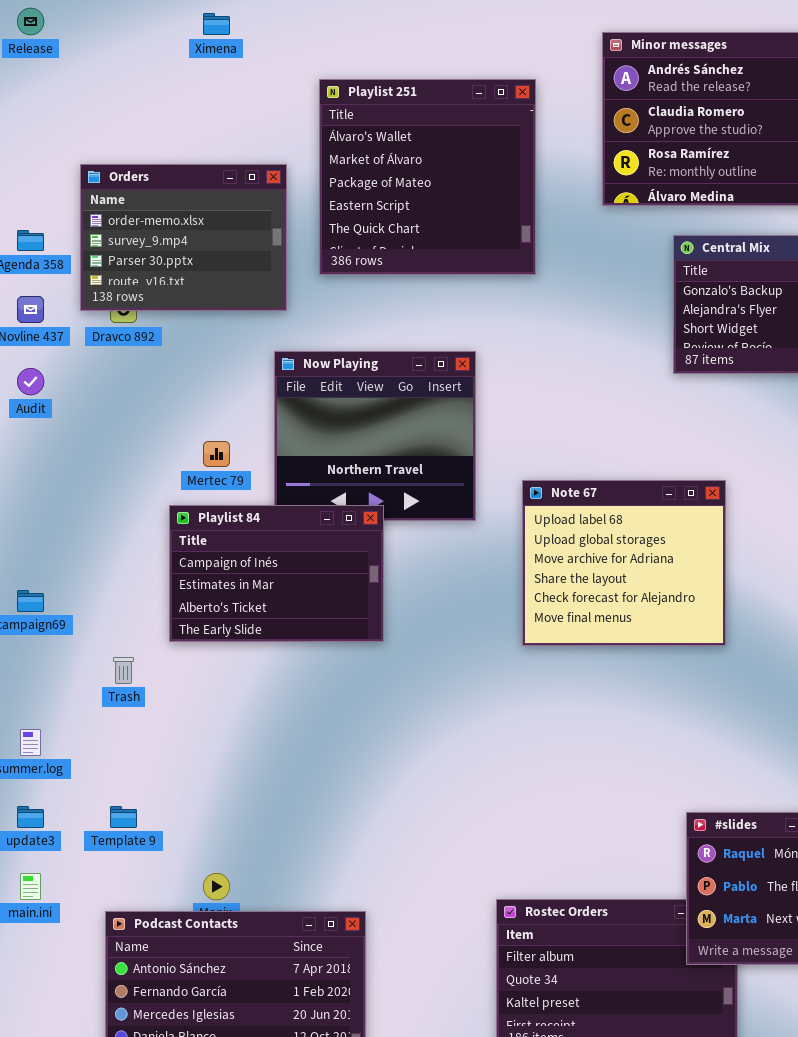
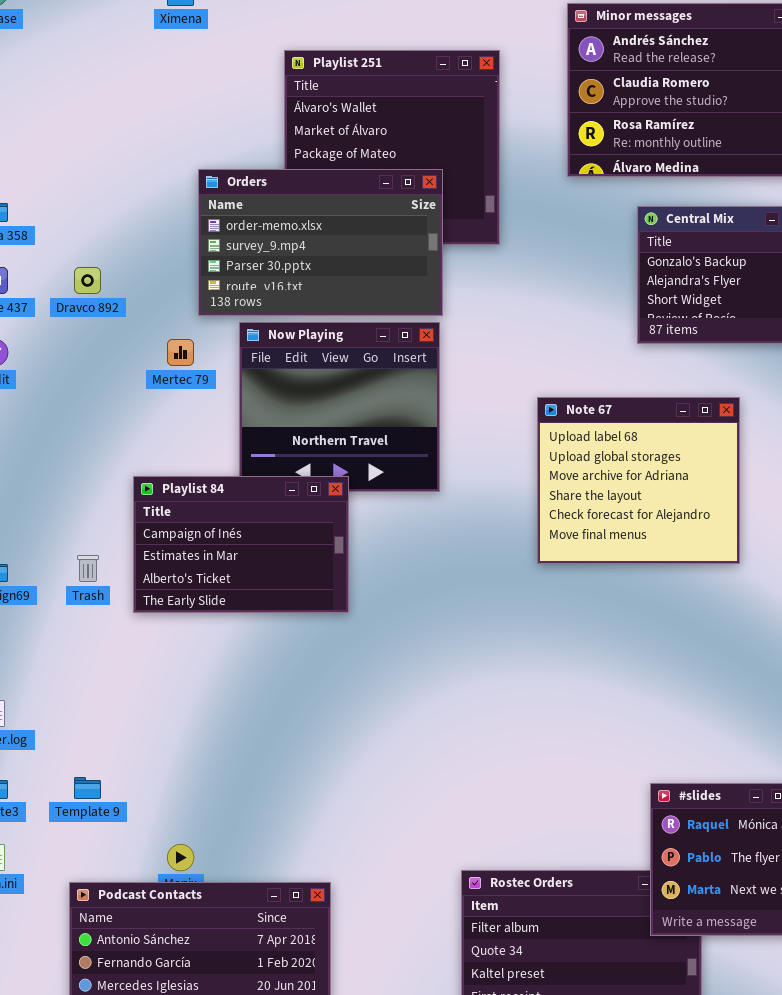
Orders: [80,164,287,311] -> [198,169,443,316], moved, resized
Mertec 79: [203,441,230,467] -> [167,339,194,366], moved
Note 67: [522,480,726,646] -> [537,397,740,564], moved
Trash: [113,657,134,684] -> [77,555,99,582], moved

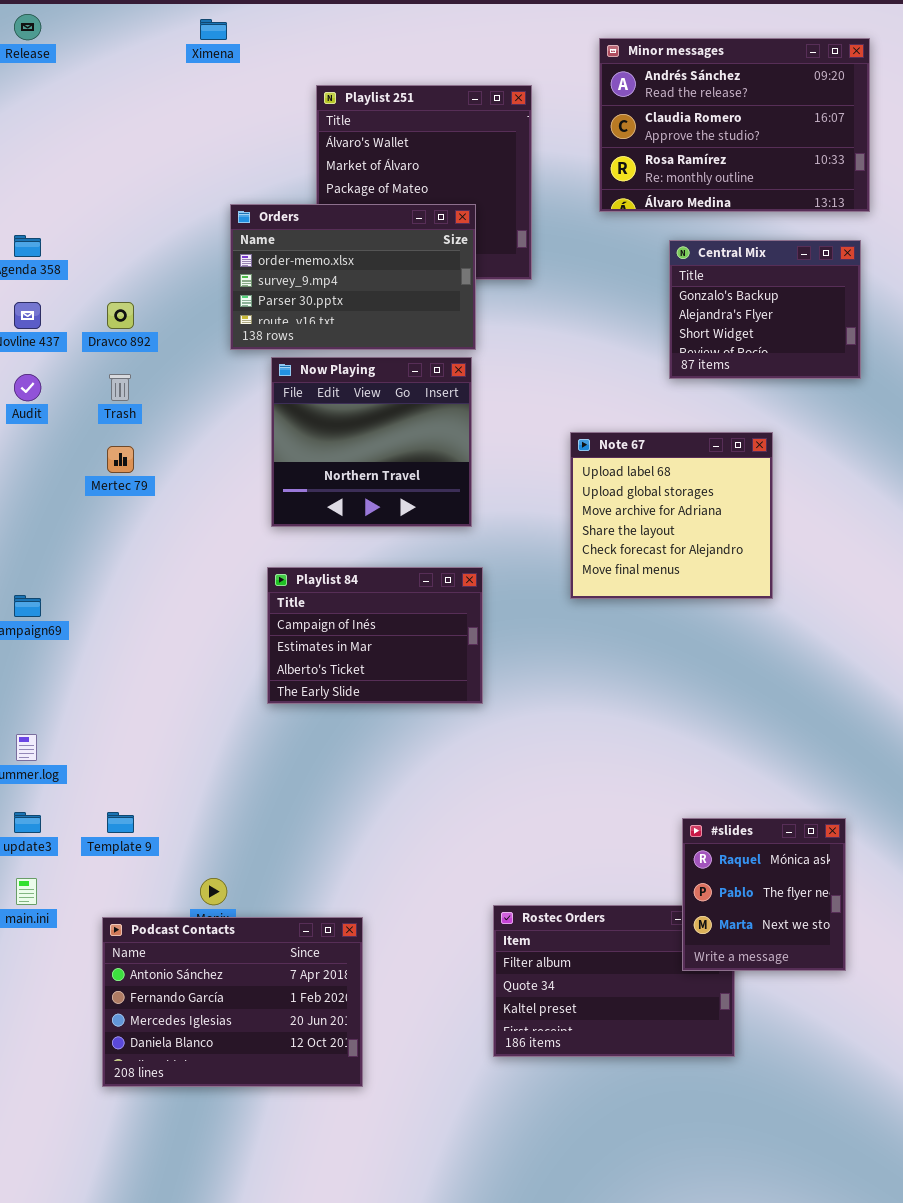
Mertec 79: [167,339,194,366] -> [107,446,134,473], moved
Playlist 84: [133,476,349,613] -> [267,567,483,704], moved
Trash: [77,555,99,582] -> [109,374,131,401], moved

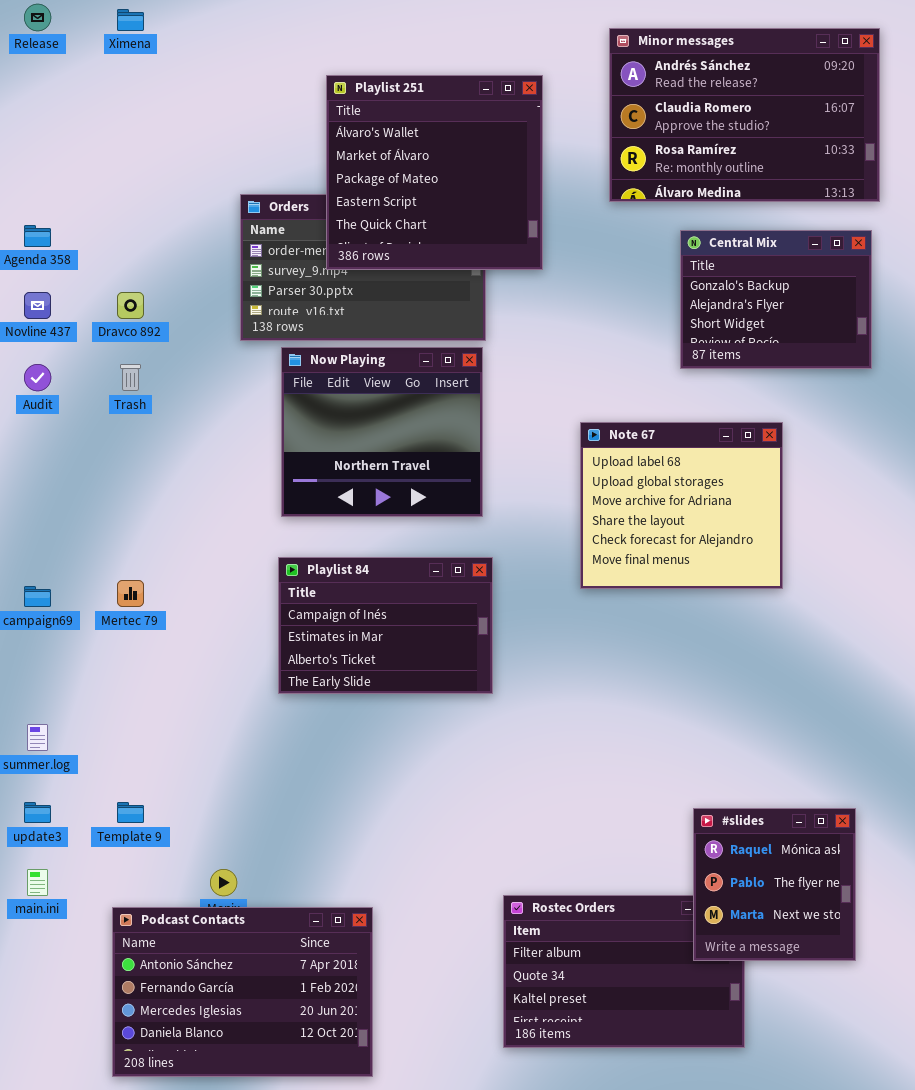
Ximena: [200,19,227,40] -> [117,9,144,31], moved
Playlist 251: [316,85,532,280] -> [326,75,543,270], raised
Mertec 79: [107,446,134,473] -> [117,580,144,607], moved

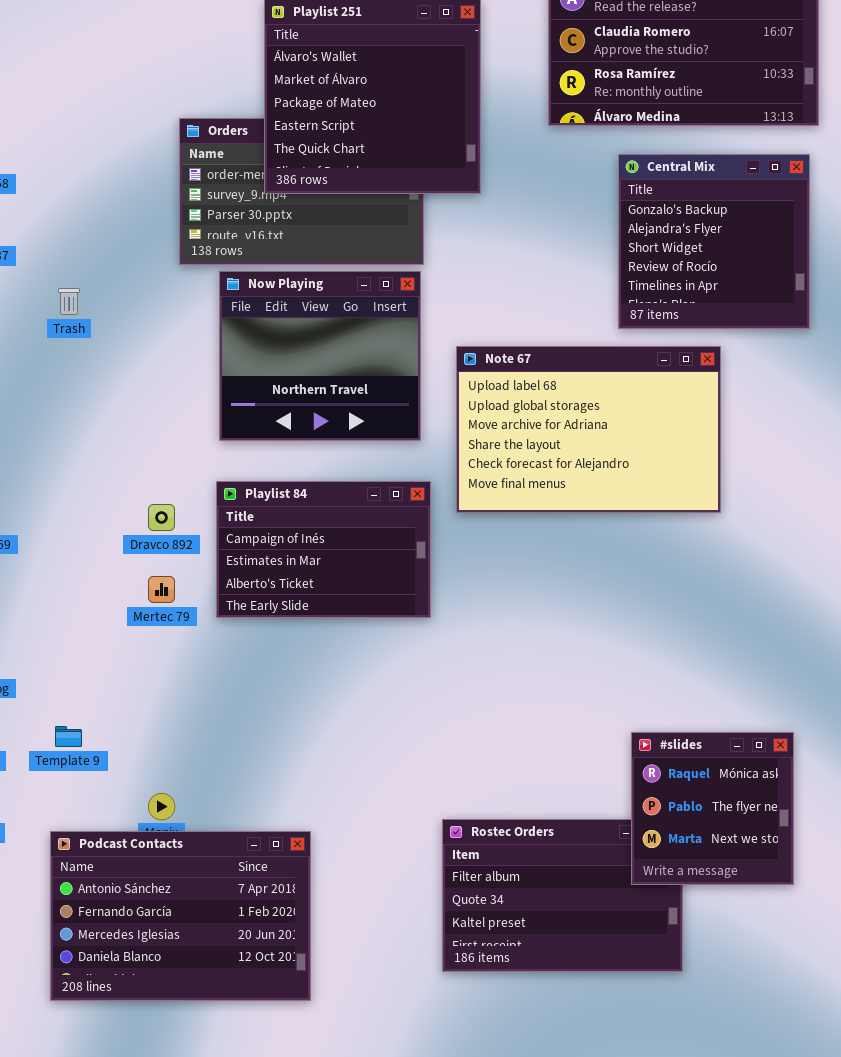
Central Mix: [680,230,872,369] -> [618,154,810,329], resized
Dravco 892: [117,292,144,319] -> [148,504,175,531], moved
Note 67: [580,422,783,589] -> [456,346,721,513], resized
Mertec 79: [117,580,144,607] -> [148,576,175,603], moved

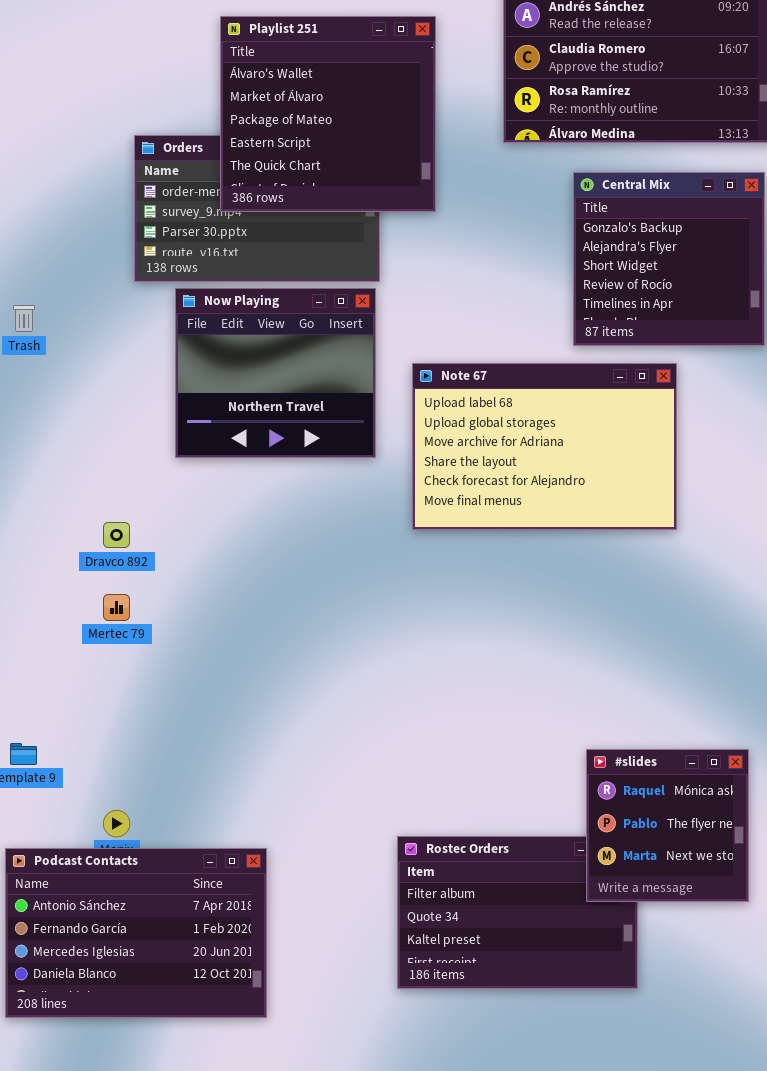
Playlist 84: [216,481,431,618] -> none, closed

